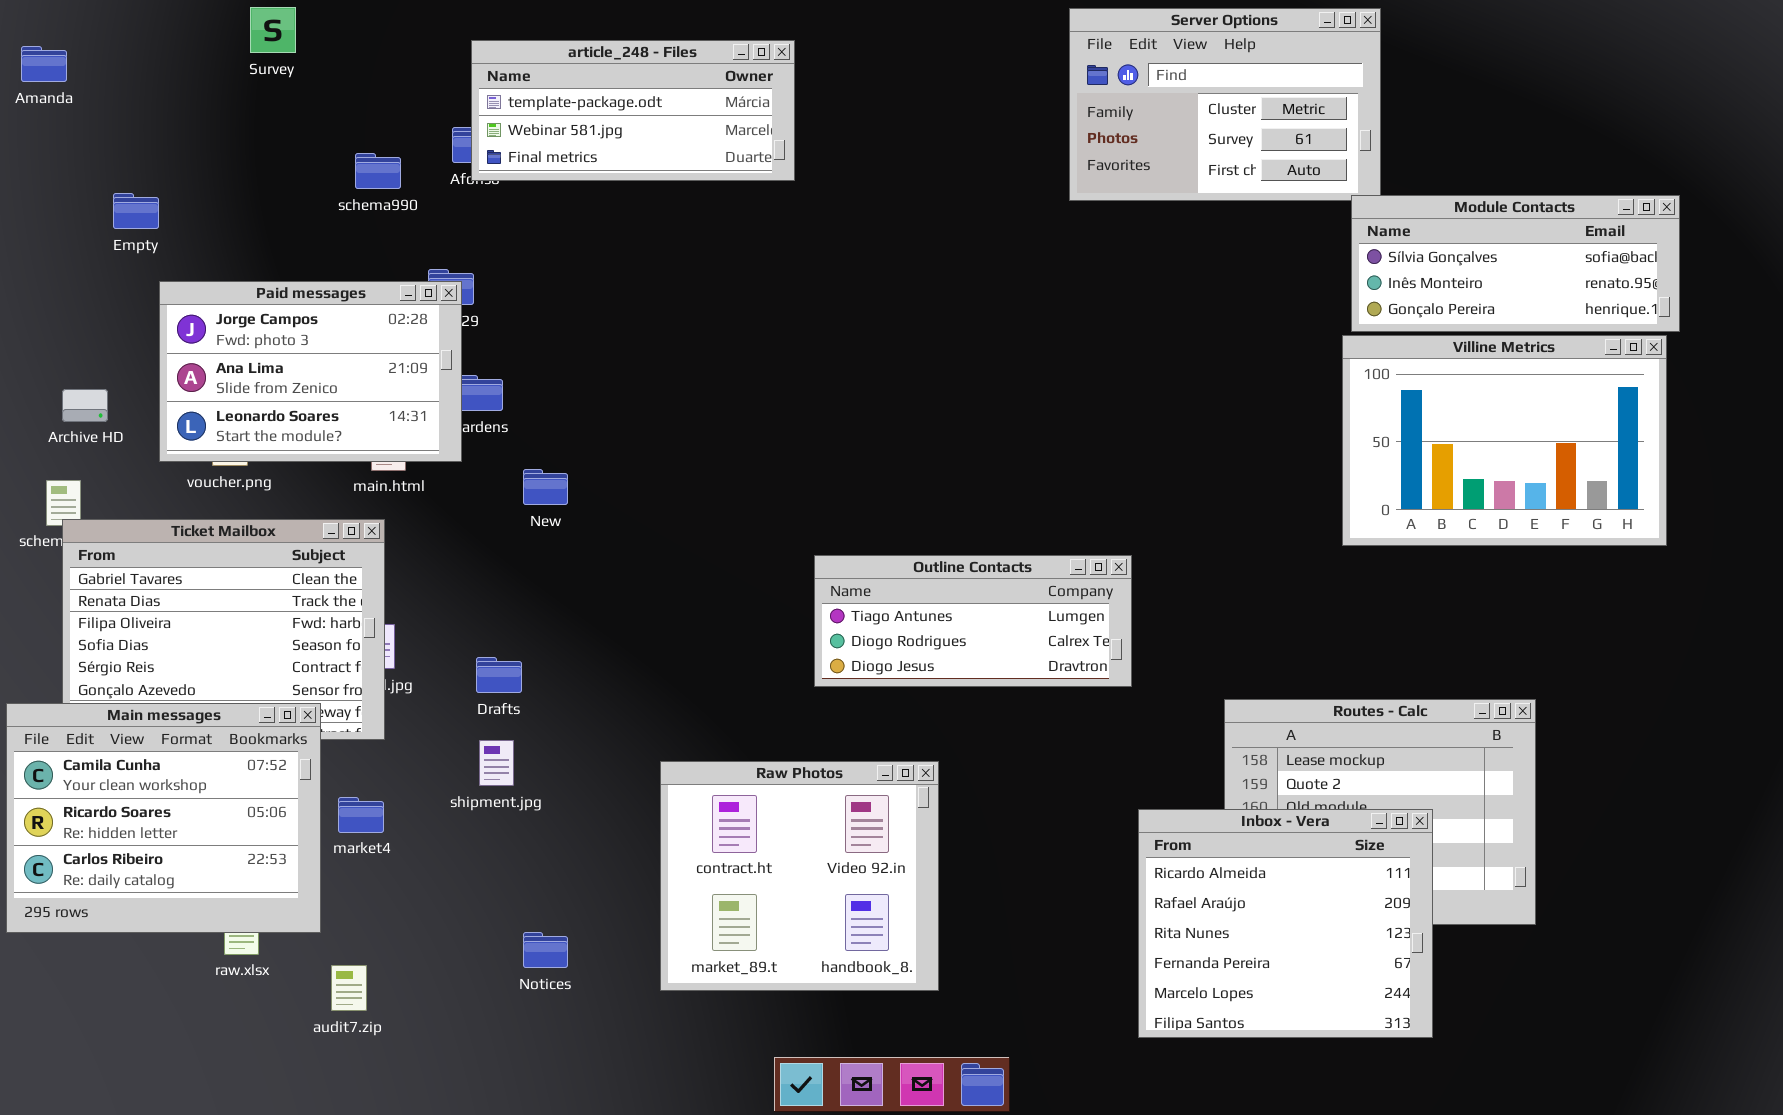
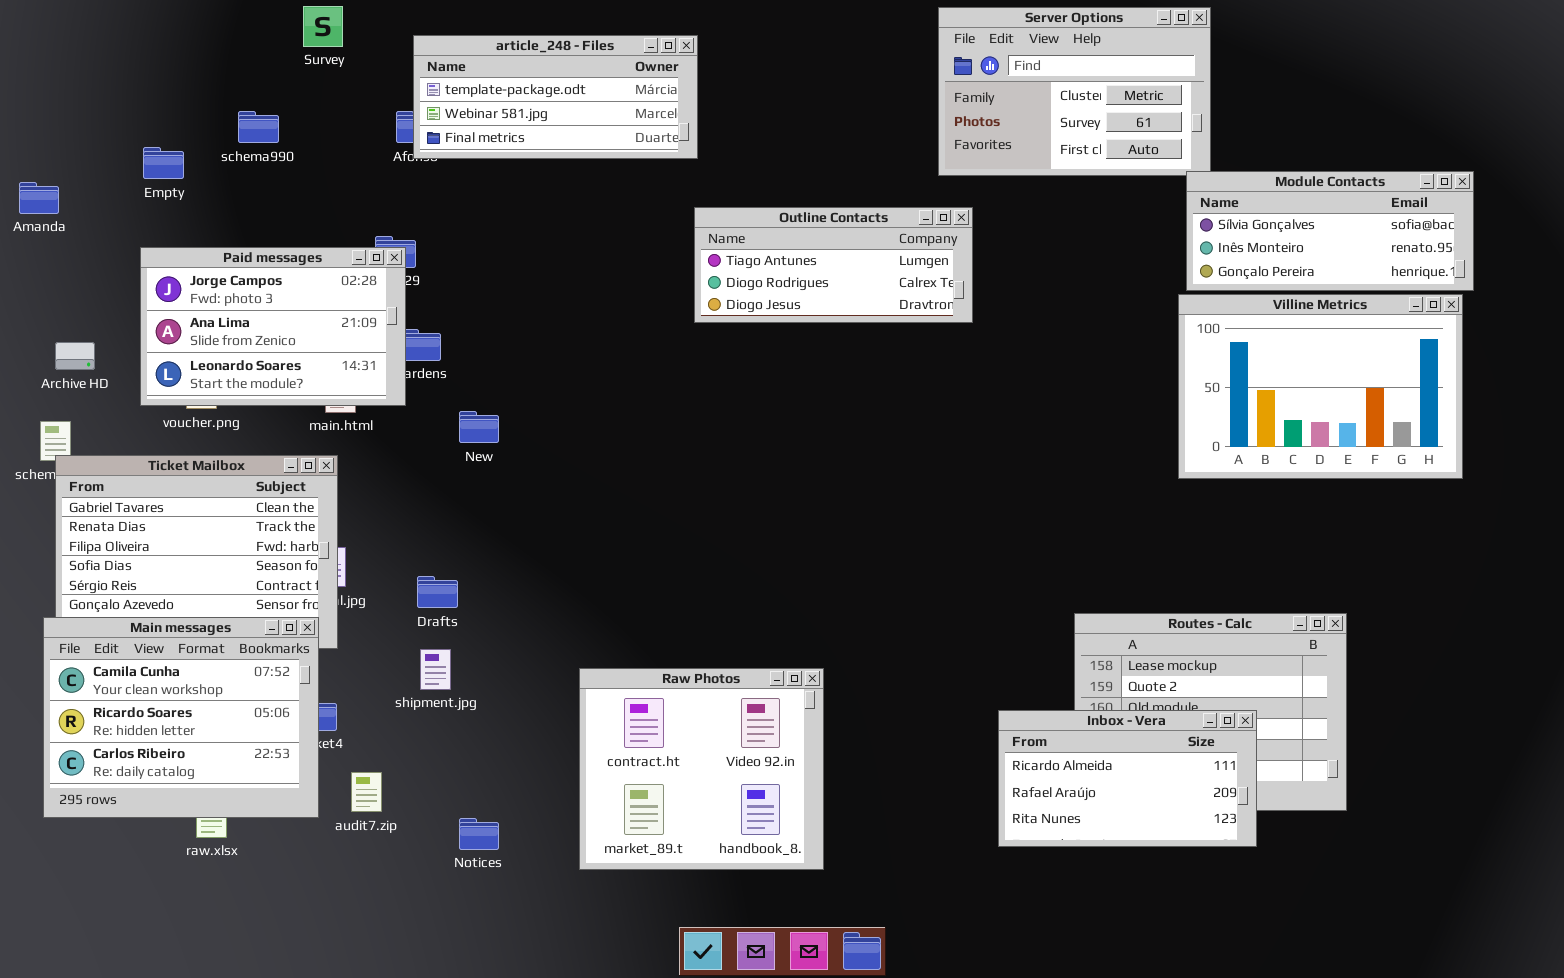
Survey: [250,7,296,53] -> [303,6,343,47], moved
Amanda: [21,46,67,82] -> [19,182,59,214], moved
schema990: [355,153,401,189] -> [238,111,279,143], moved
Empty: [113,193,159,229] -> [143,147,184,179], moved
Outline Contacts: [814,555,1132,687] -> [694,207,973,323], moved
Main messages: [6,703,321,933] -> [43,617,319,818], moved
Inbox - Vera: [1138,809,1433,1038] -> [998,710,1257,847], resized
audit7.zip: [331,965,367,1011] -> [351,772,382,812], moved

